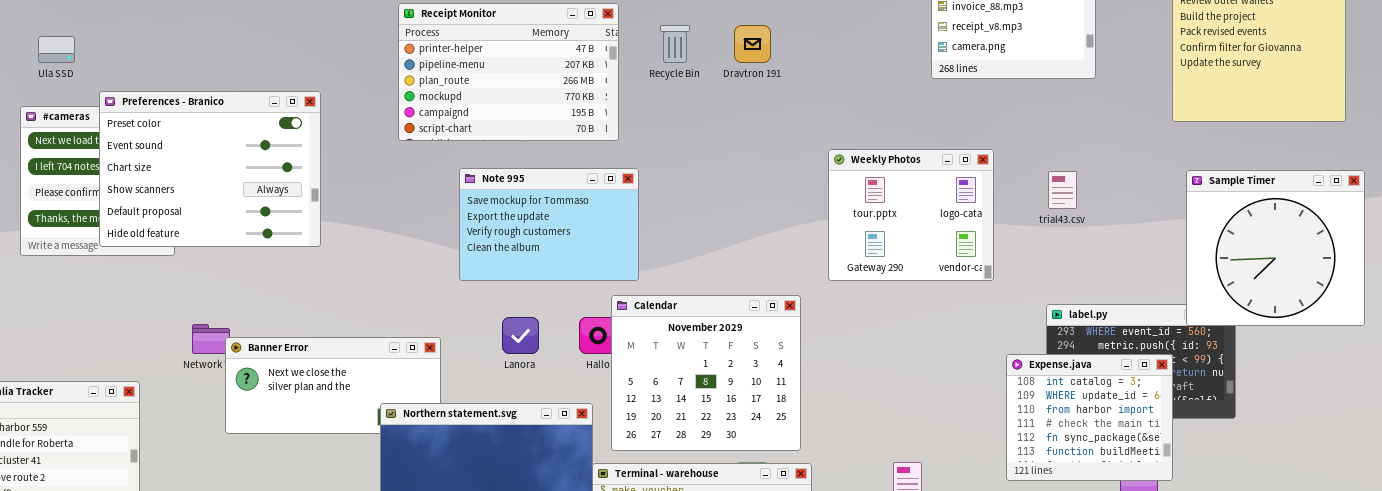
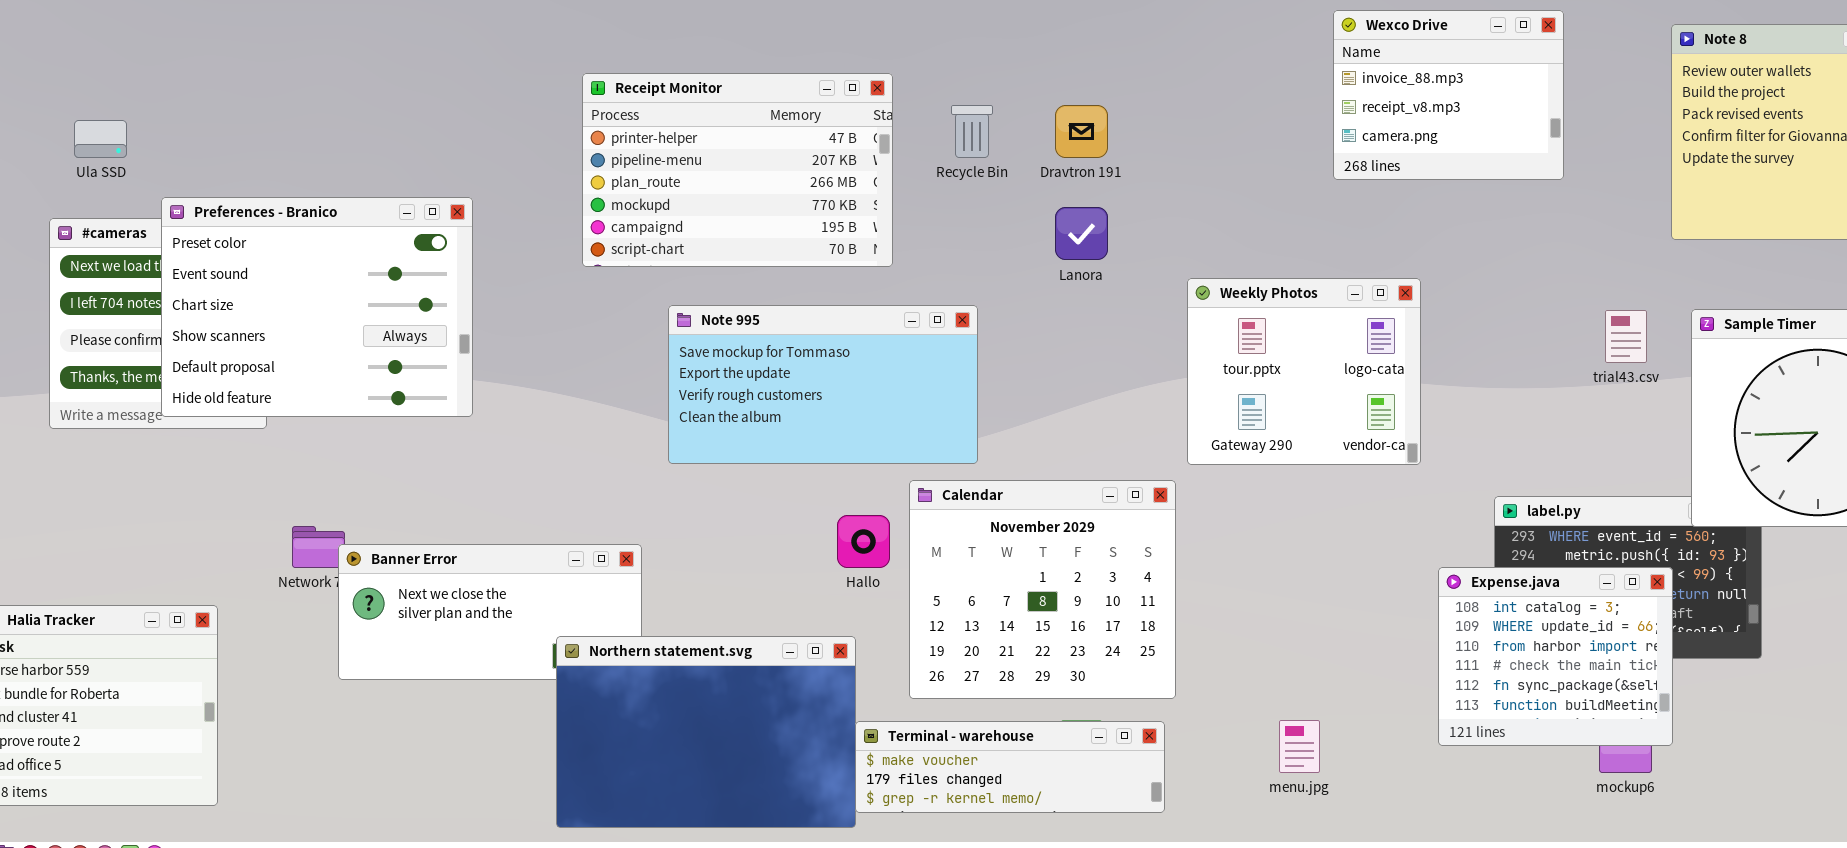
Note 995: [459,168,639,281] -> [668,305,978,464], resized
trial43.csv: [1048,171,1077,209] -> [1605,310,1647,363], moved
Calendar: [611,295,801,451] -> [909,480,1176,699], moved
Lanora: [502,317,539,354] -> [1055,207,1108,260], moved

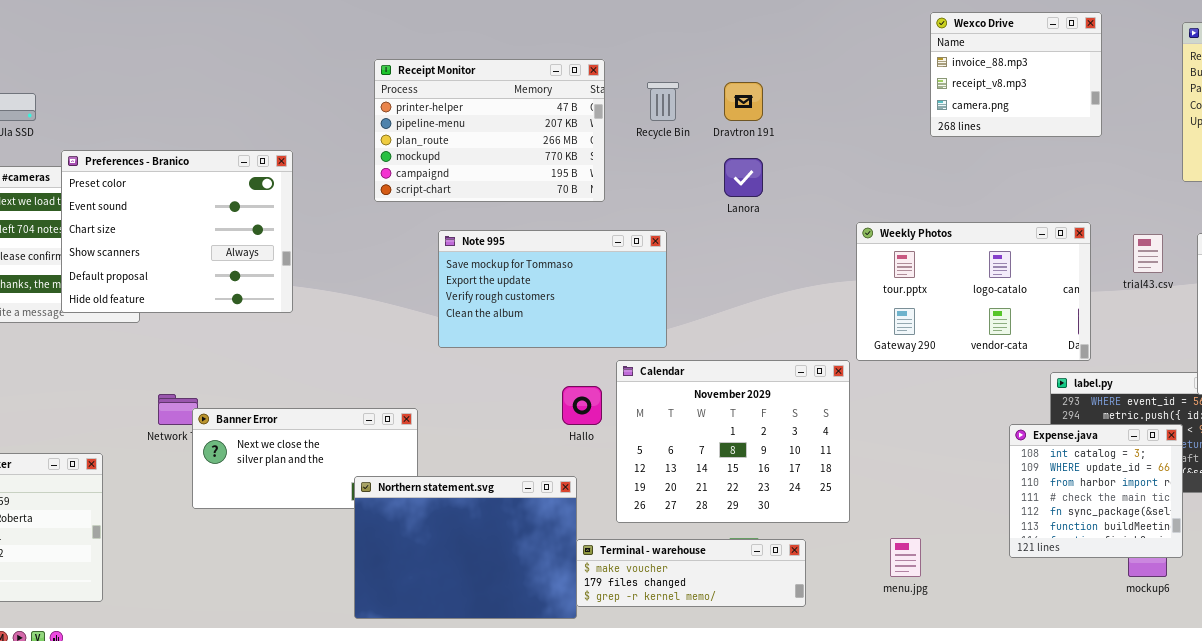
Weekly Photos: [1187,278,1421,465] -> [856,222,1091,361], moved, resized
Calendar: [909,480,1176,699] -> [616,360,850,523], resized

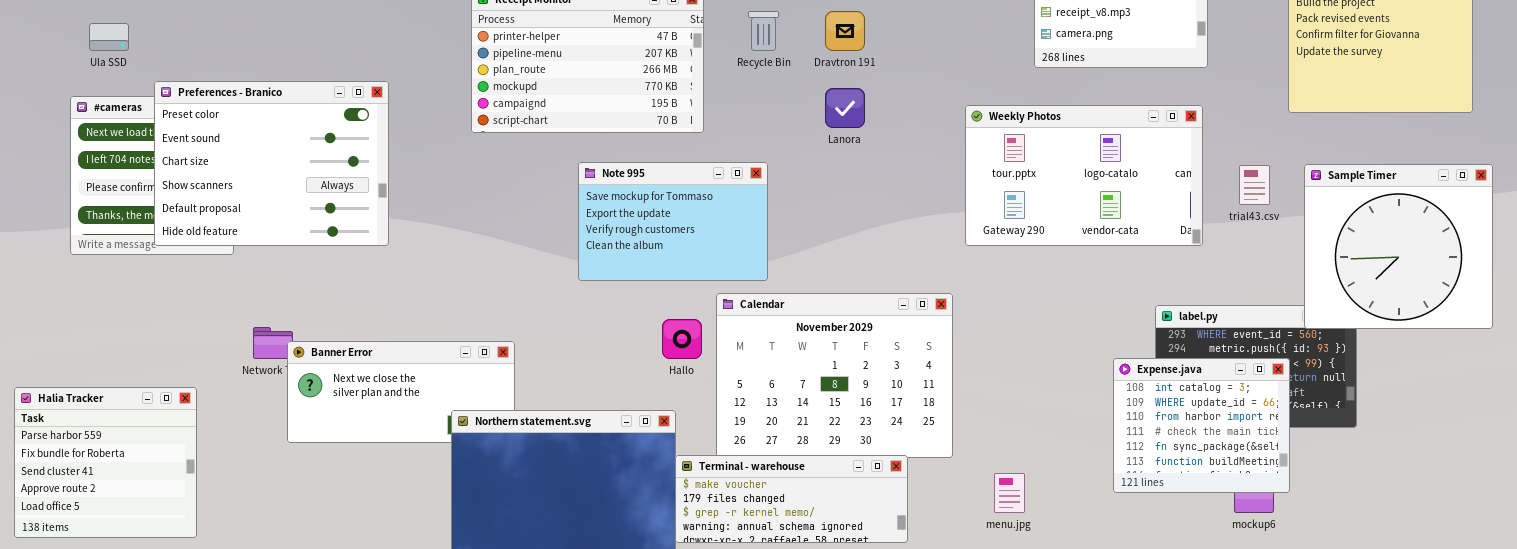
Weekly Photos: [856,222,1091,361] -> [965,105,1203,246], moved
Note 995: [438,230,667,348] -> [578,162,768,281], resized
Terminal - warehouse: [576,539,806,607] -> [675,455,908,543], resized

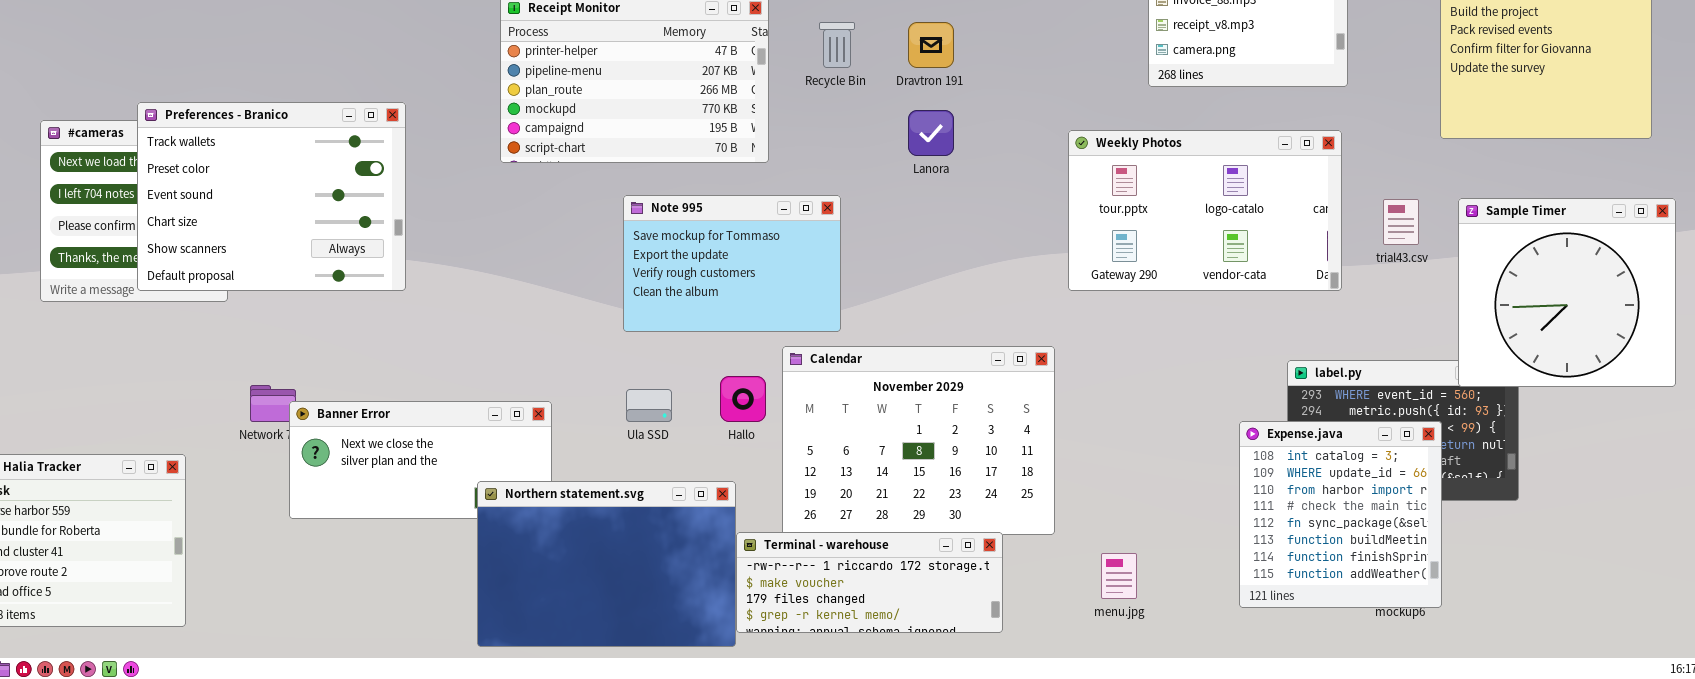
Ula SSD: [89,23,129,51] -> [626,389,672,422], moved
Preferences - Branico: [154,81,389,246] -> [137,102,406,291], scrolled up 1 row
Expense.java: [1113,358,1290,493] -> [1239,421,1442,608], resized
Terminal - warehouse: [675,455,908,543] -> [736,532,1003,633], scrolled up 1 row

